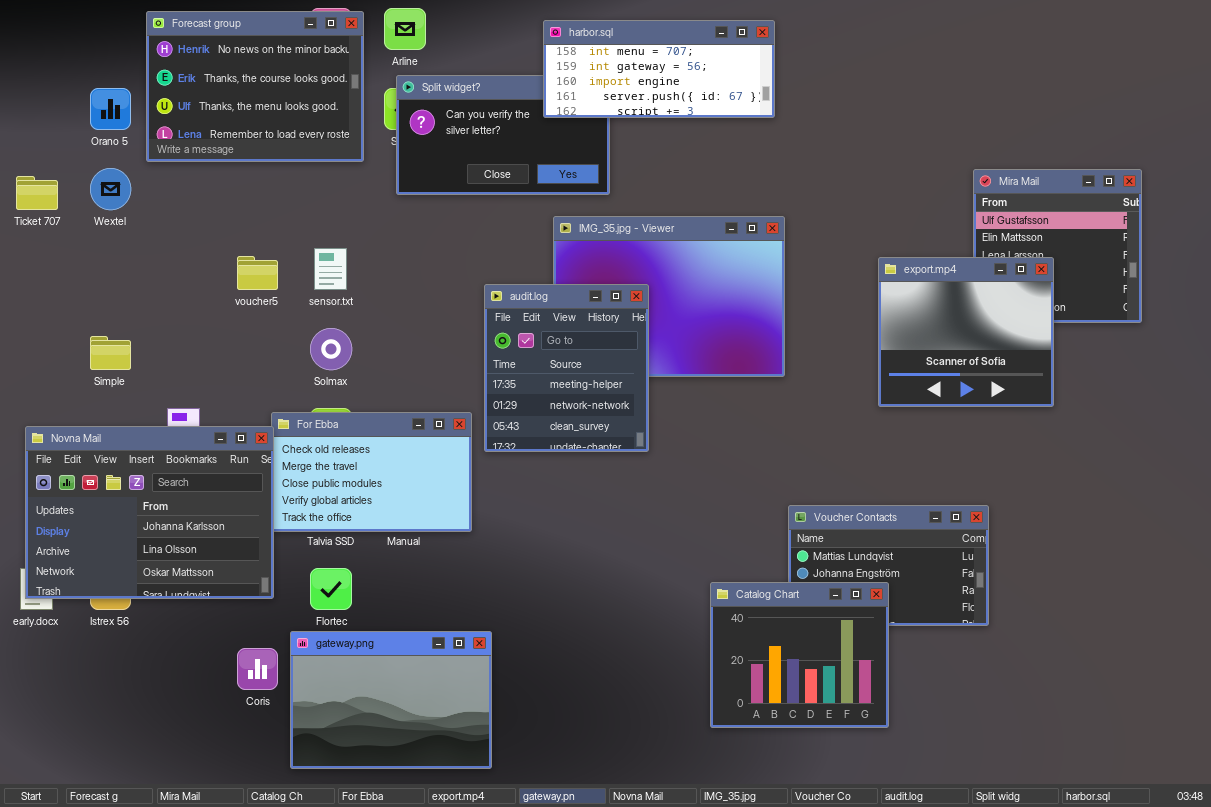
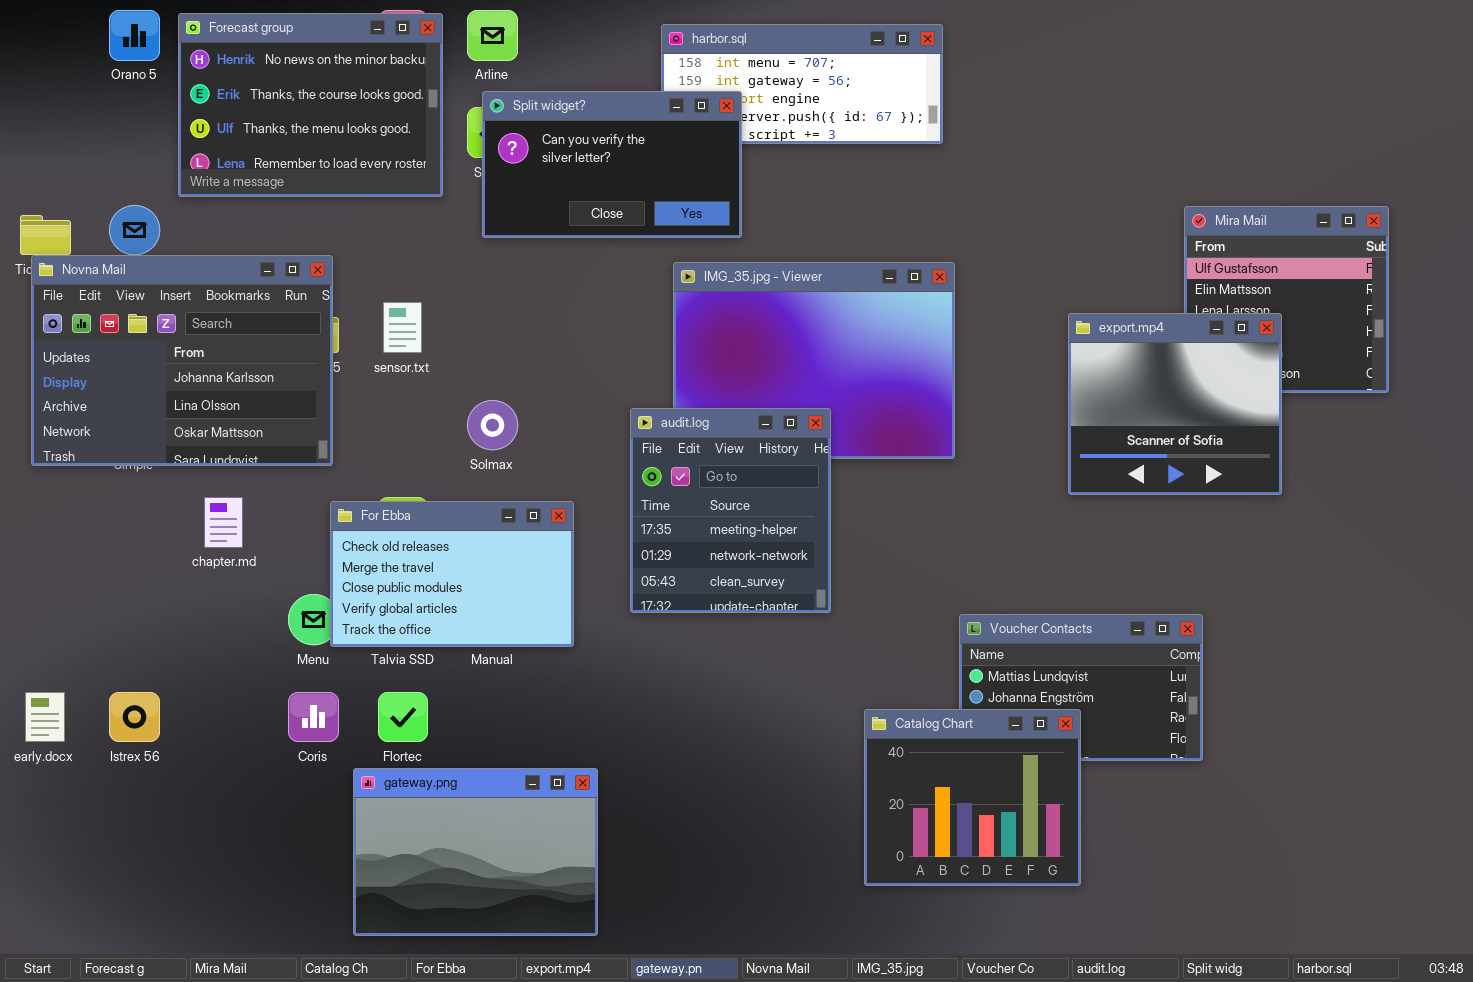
Split widget?: [396,75,610,195] -> [482,91,742,238], raised
Orano 5: [90,88,131,130] -> [109,10,160,61], moved
audit.log: [484,284,649,452] -> [630,408,831,613], moved
Solmax: [310,328,352,370] -> [467,400,518,450], moved
Novna Mail: [25,426,274,599] -> [31,255,333,466], moved
Coris: [237,648,278,690] -> [288,692,339,742], moved

